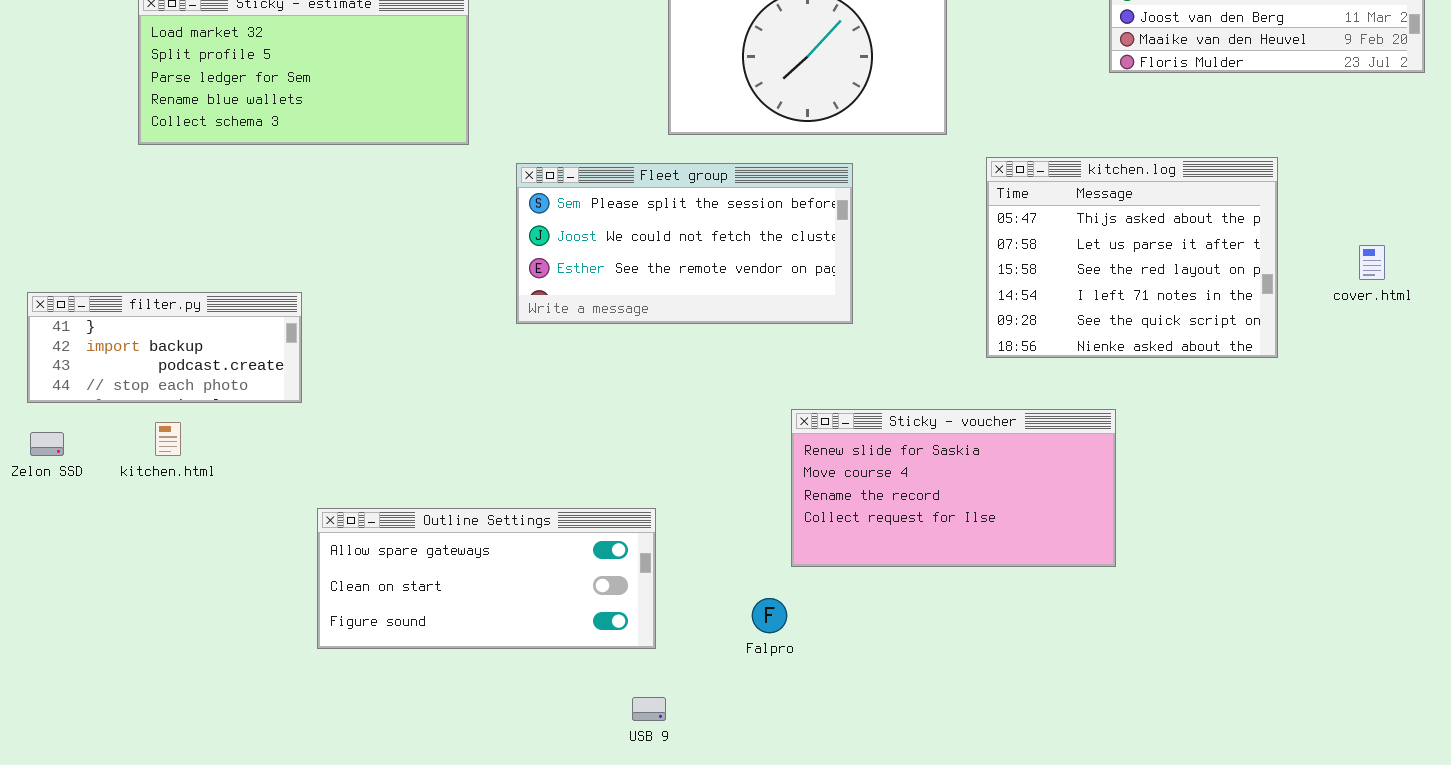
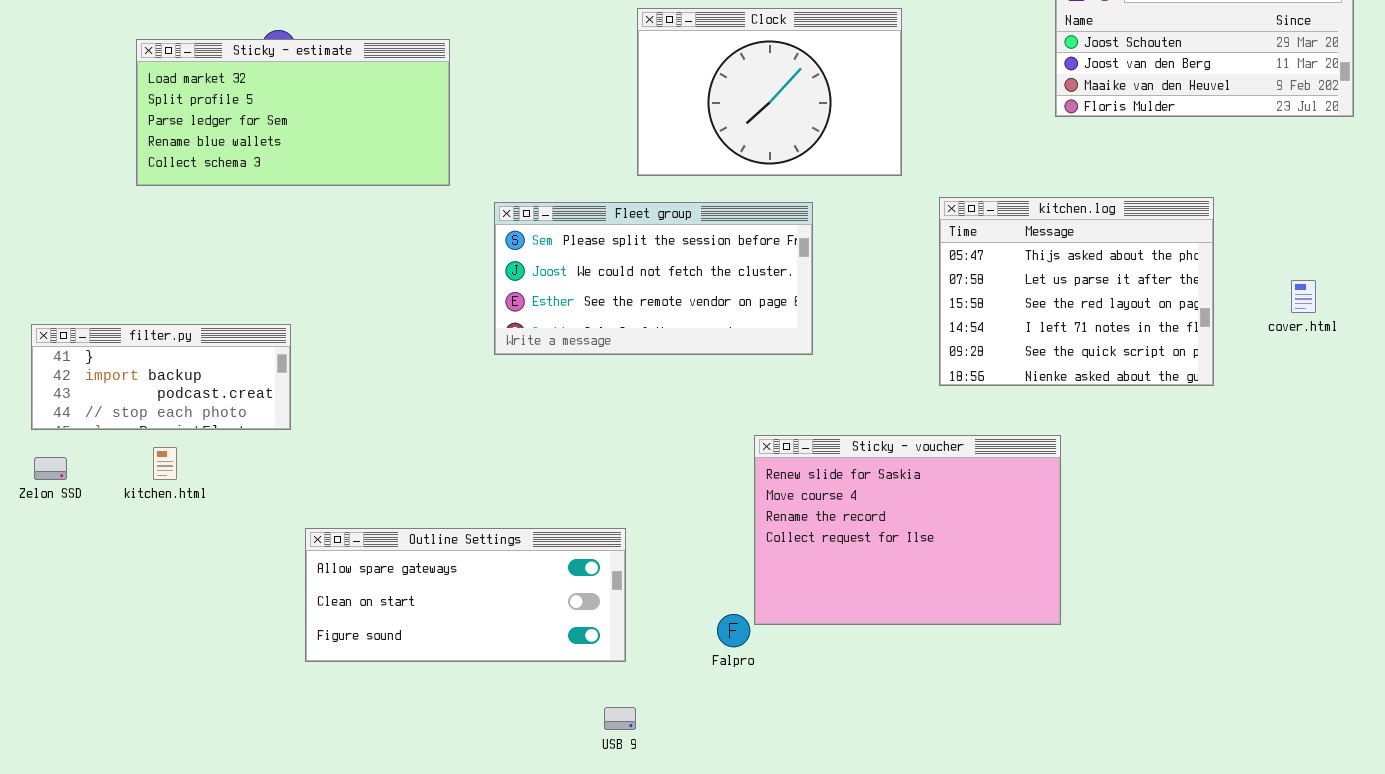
Sticky - voucher: [791,409,1116,567] -> [754,435,1061,625], resized

